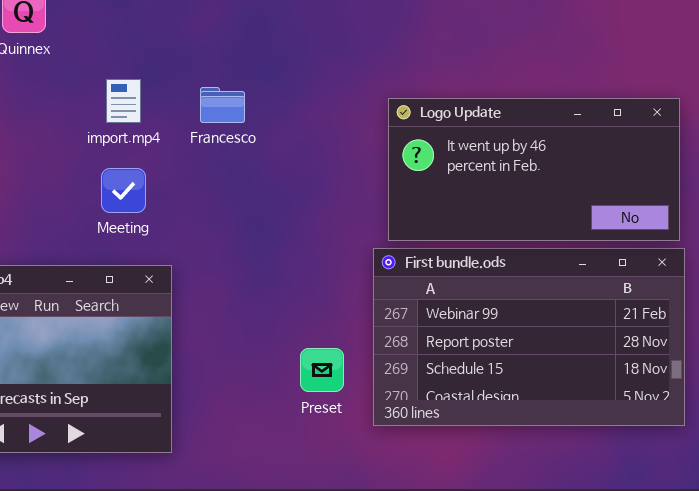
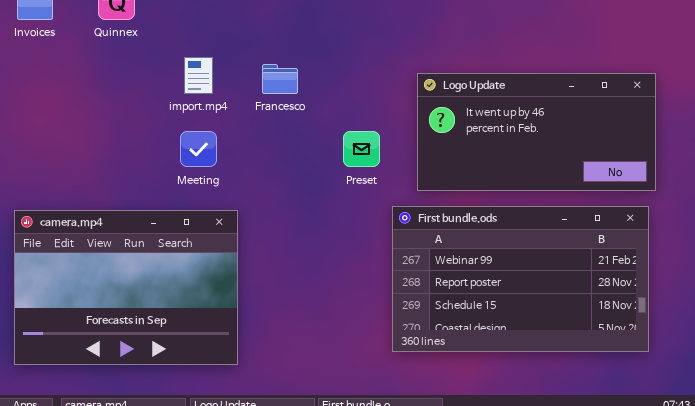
First bundle.ods: [373,248,685,426] -> [392,206,649,352], moved
Preset: [300,348,344,392] -> [343,131,380,167], moved

